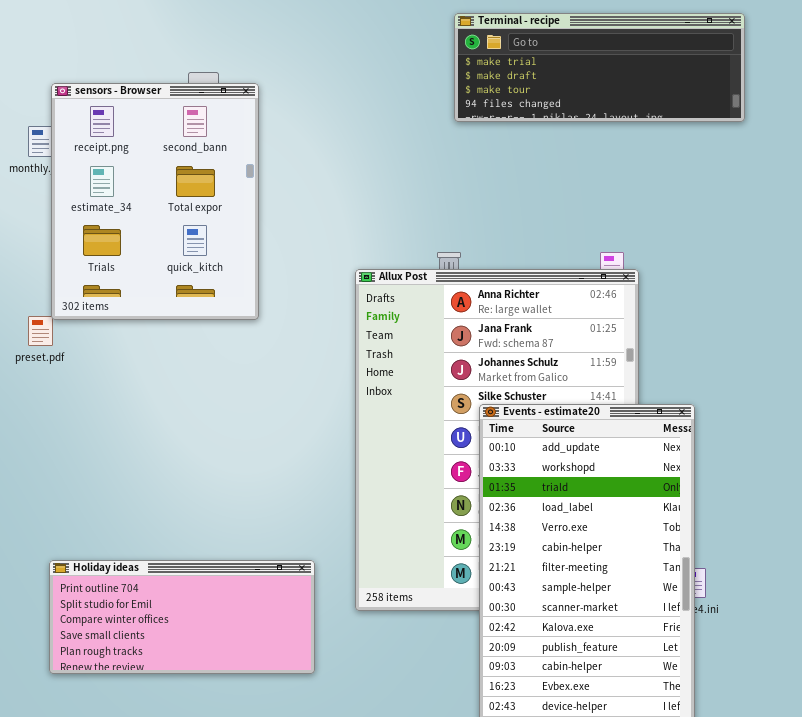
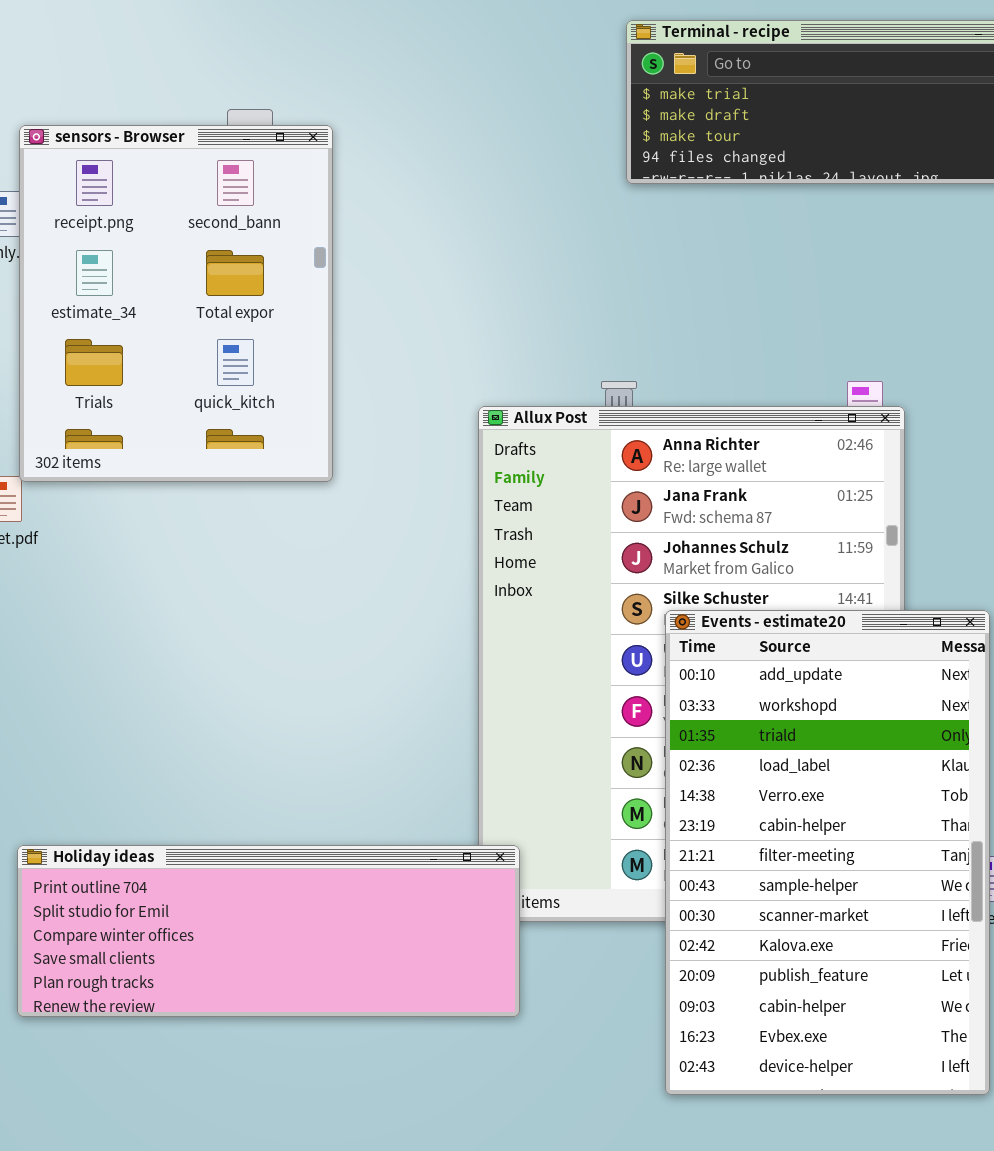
Holiday ideas: [49,560,315,674] -> [17,845,520,1017], resized

